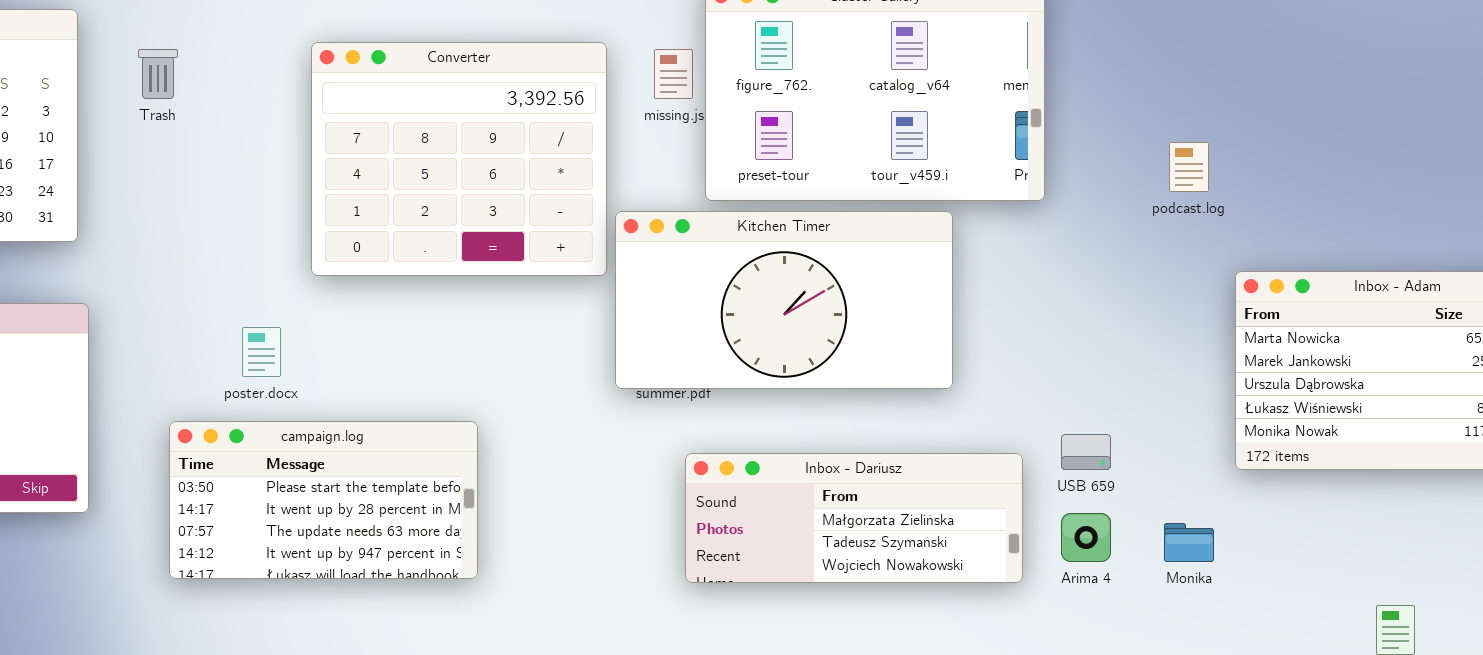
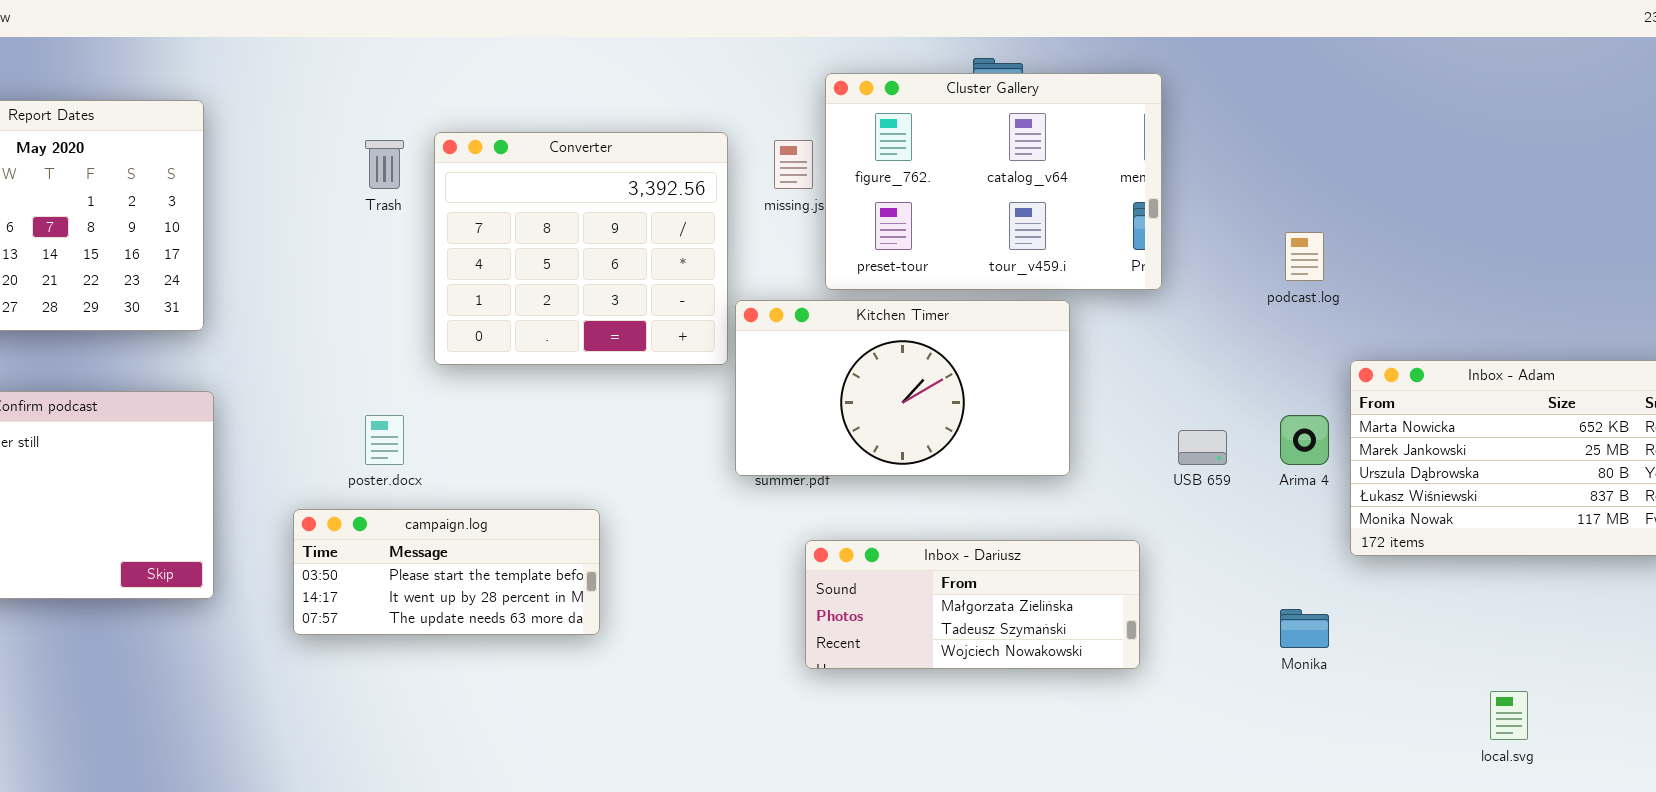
Trash: [138,49,178,99] -> [365,140,404,189], moved
campaign.log: [169,421,478,579] -> [293,509,600,635], resized
USB 659: [1061,434,1111,470] -> [1178,430,1227,465], moved
Arima 4: [1061,513,1111,562] -> [1280,415,1329,465], moved

